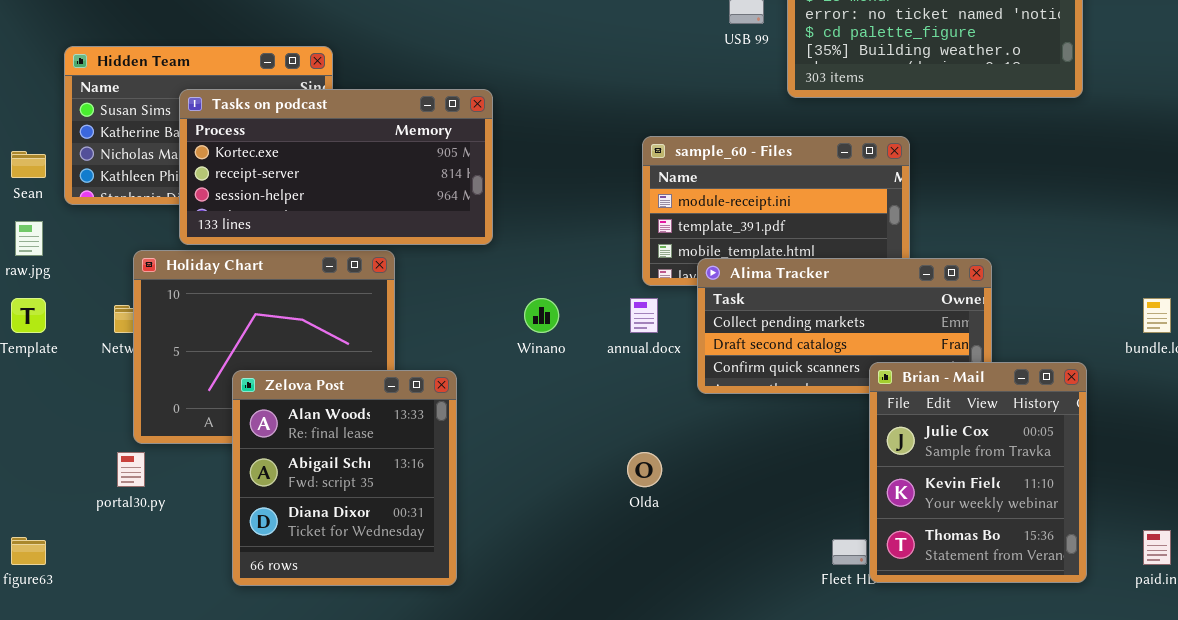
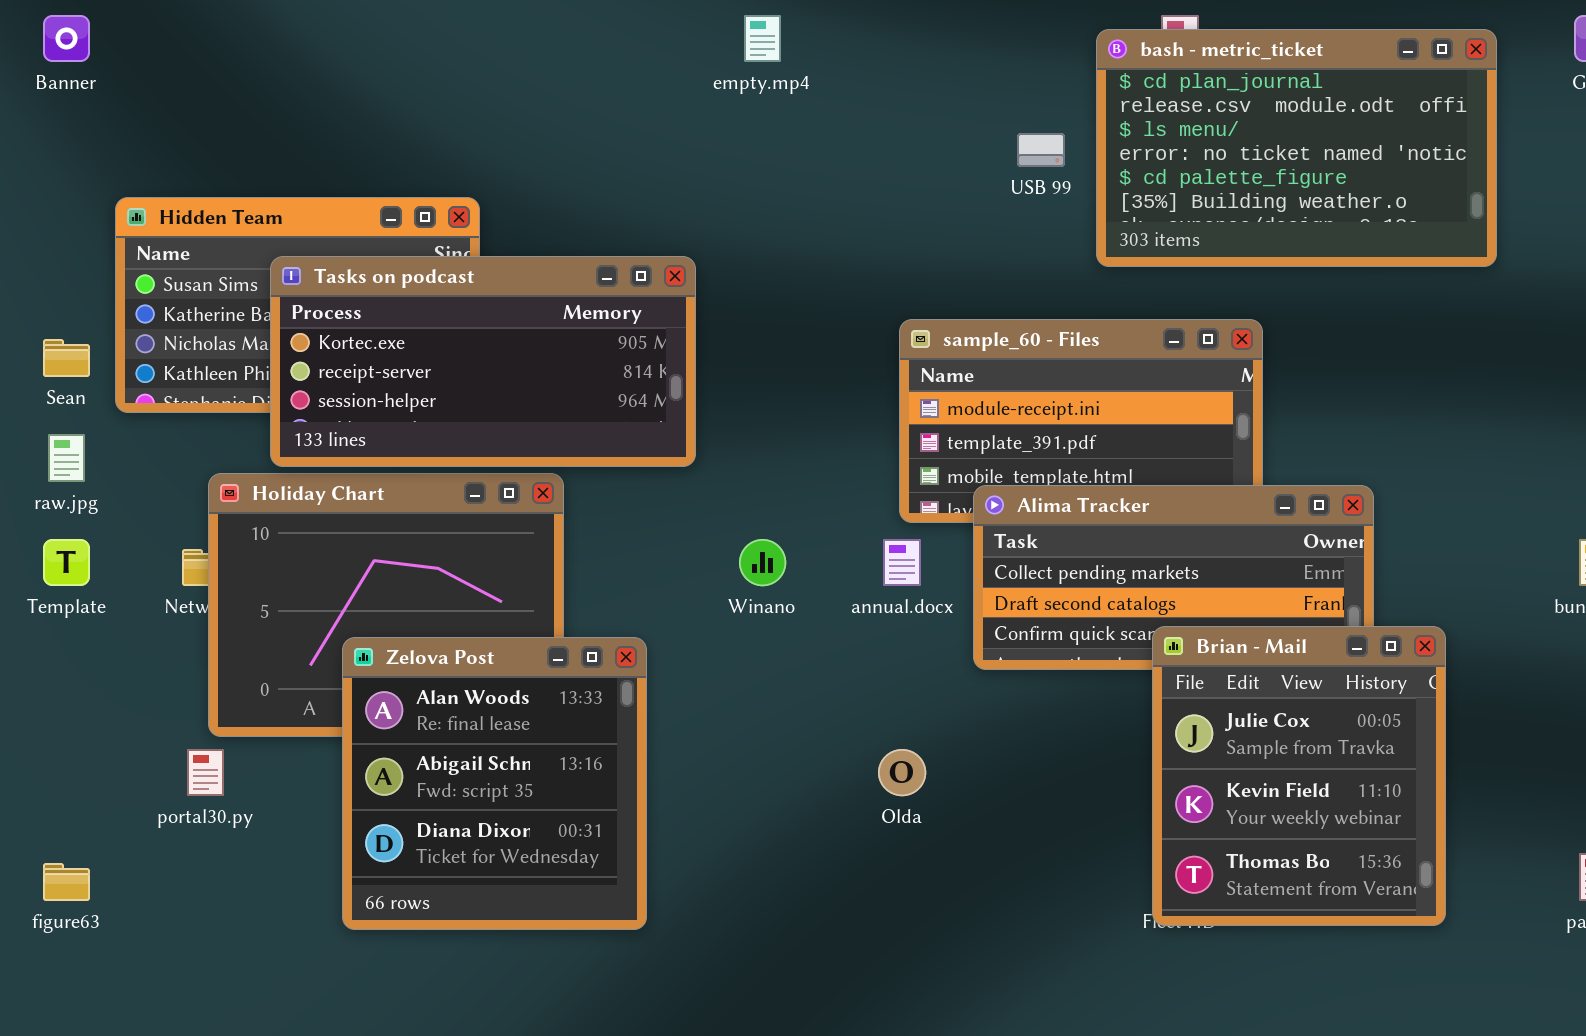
Brian - Mail: [869,362,1087,583] -> [1152,626,1446,926], moved

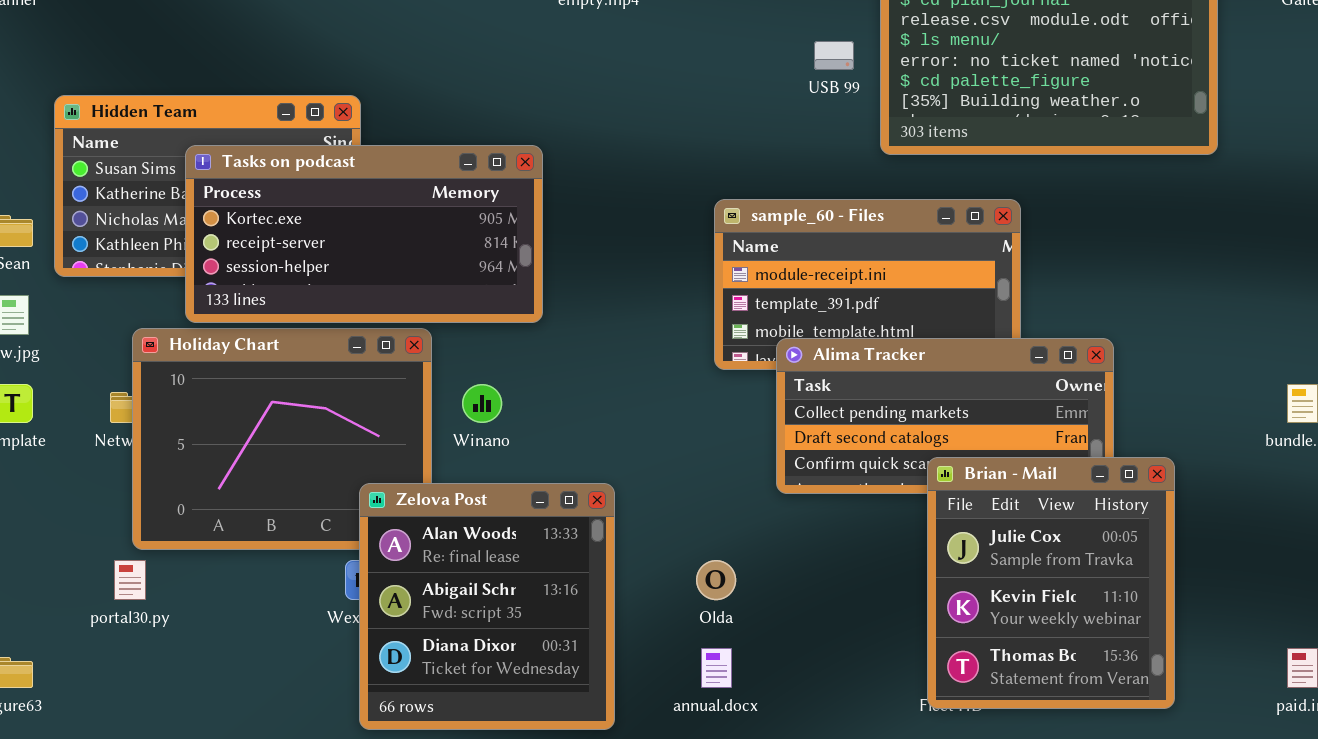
Winano: [739,539,786,586] -> [462,384,502,423], moved
annual.docx: [883,539,921,586] -> [701,648,732,688], moved
Zelova Post: [342,637,647,930] -> [359,483,615,730], moved

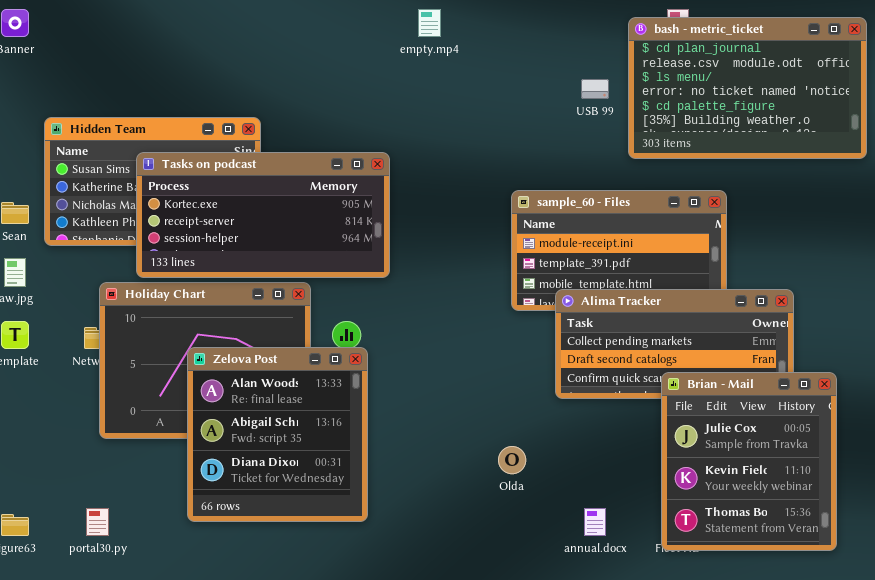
Zelova Post: [359,483,615,730] -> [187,347,368,522], moved
portal30.py: [114,560,146,600] -> [86,508,109,536], moved
annual.docx: [701,648,732,688] -> [584,508,606,536], moved

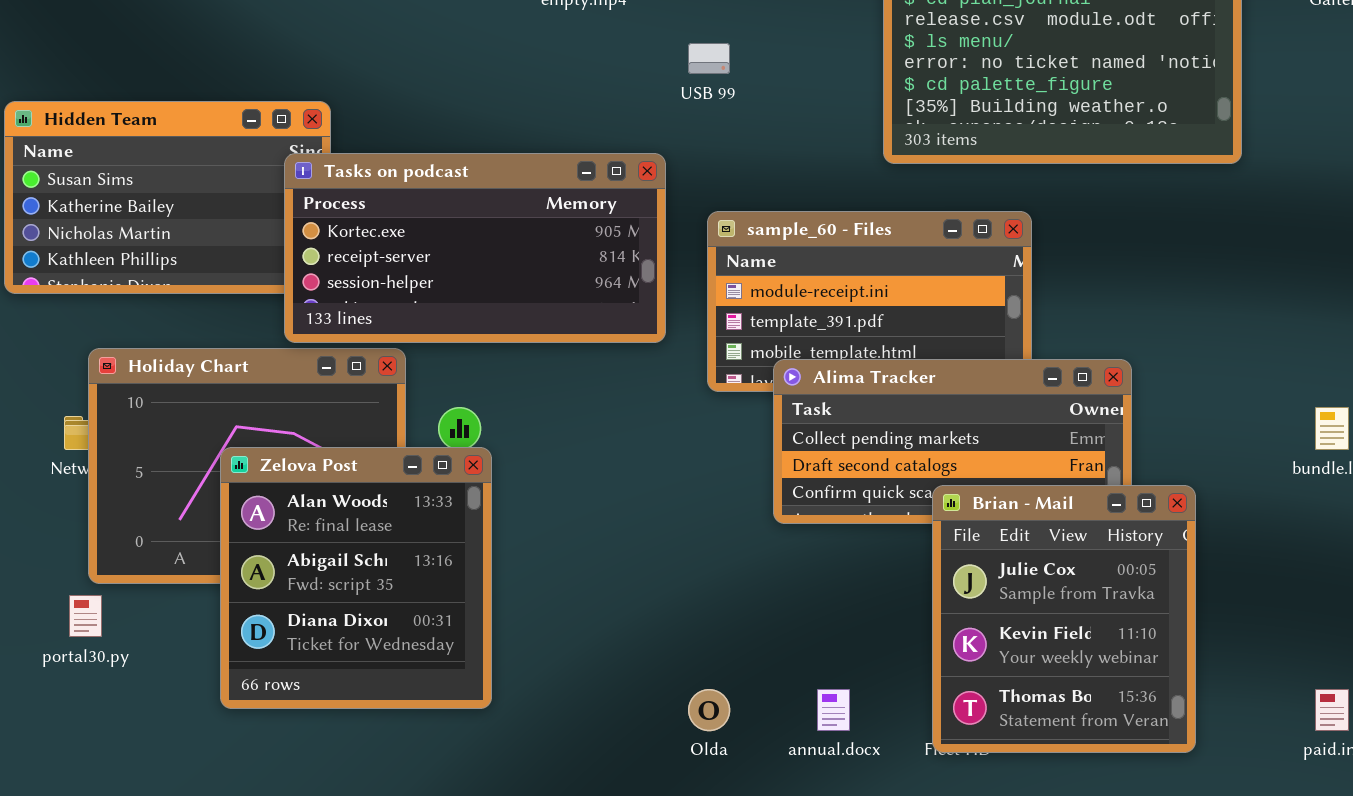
USB 99: [581,79,609,99] -> [688,43,730,74], moved
Tasks on podcast: [136,152,390,278] -> [284,153,666,343], moved
Olda: [498,446,526,474] -> [688,689,730,731], moved
portal30.py: [86,508,109,536] -> [69,595,102,637], moved

